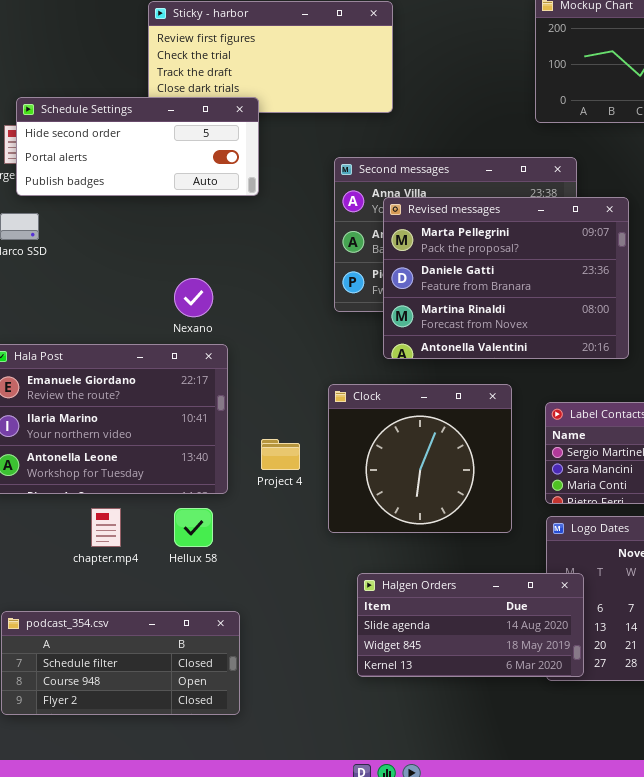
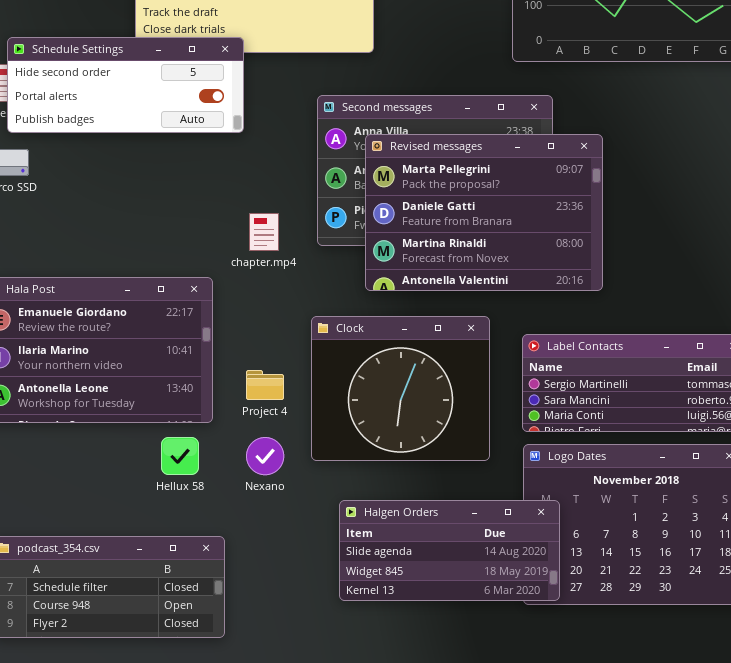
Nexano: [174,278,213,317] -> [246,437,284,475], moved
chapter.mp4: [91,508,121,547] -> [249,213,279,251], moved

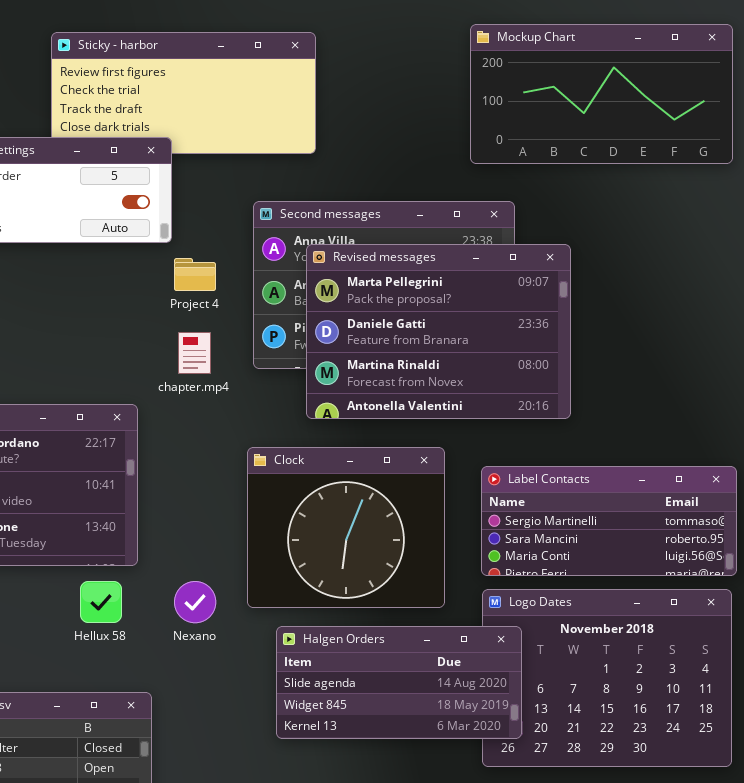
Project 4: [246,370,284,400] -> [174,258,216,291], moved
Halgen Orders: [339,500,560,601] -> [276,626,522,739], moved

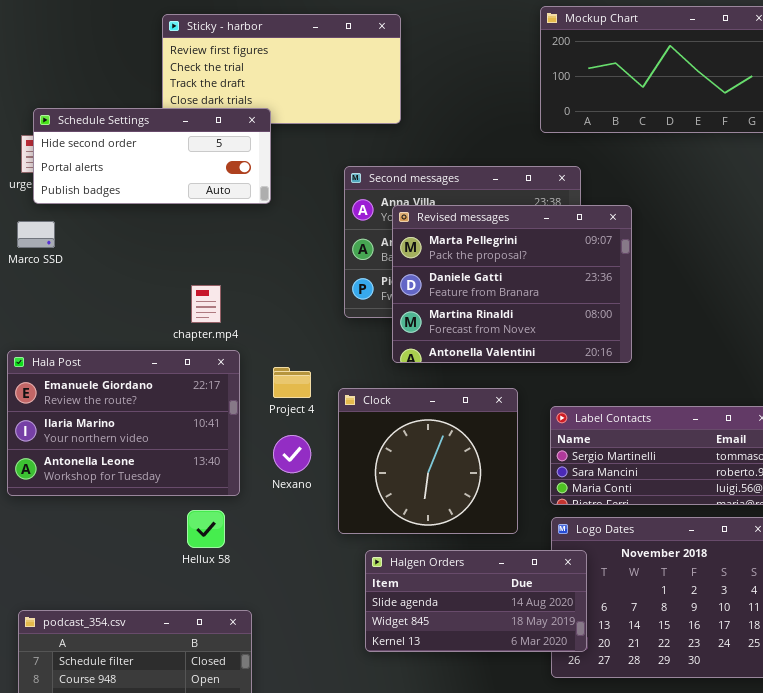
Project 4: [174,258,216,291] -> [273,367,311,398], moved
chapter.mp4: [178,332,211,374] -> [191,285,221,323], moved
Nexano: [174,581,216,623] -> [273,435,311,473], moved

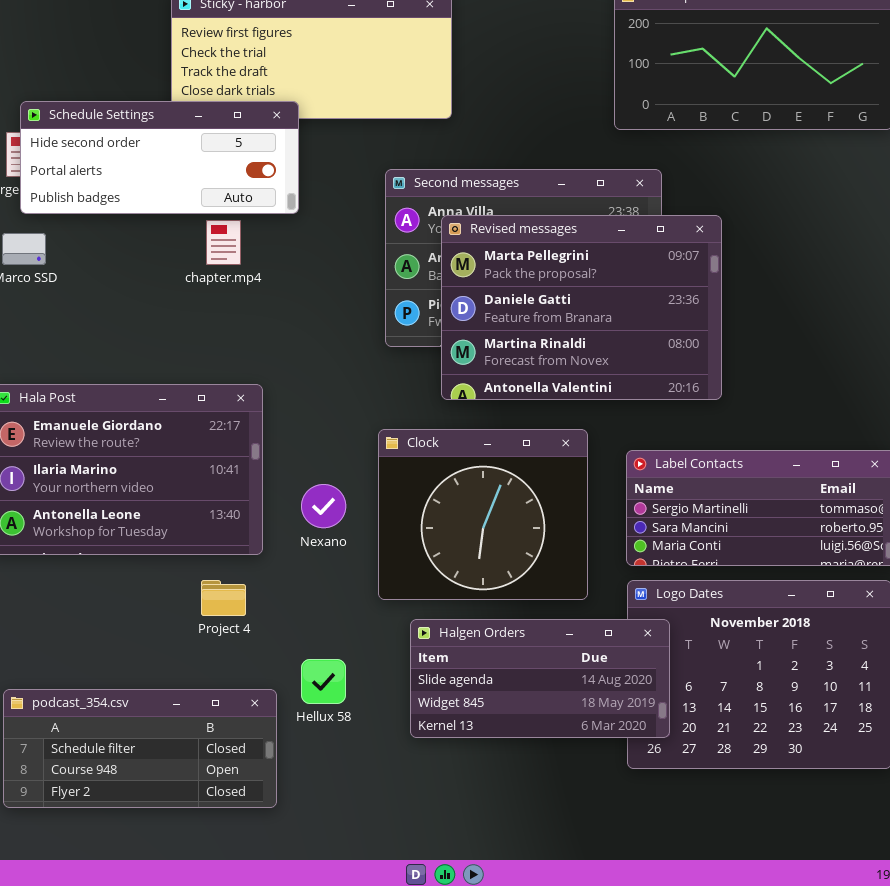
chapter.mp4: [191,285,221,323] -> [206,220,241,265], moved
Project 4: [273,367,311,398] -> [201,580,246,616], moved
Hellux 58: [187,510,225,548] -> [301,659,346,704], moved

